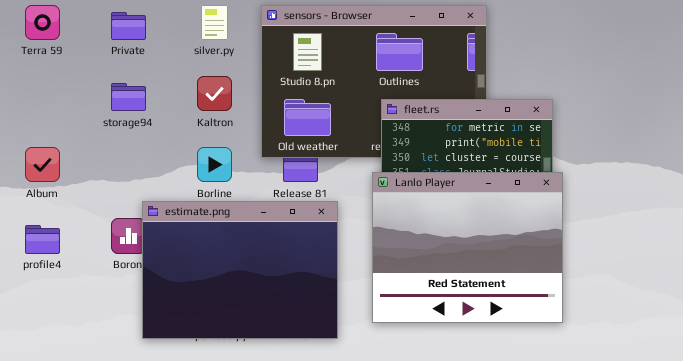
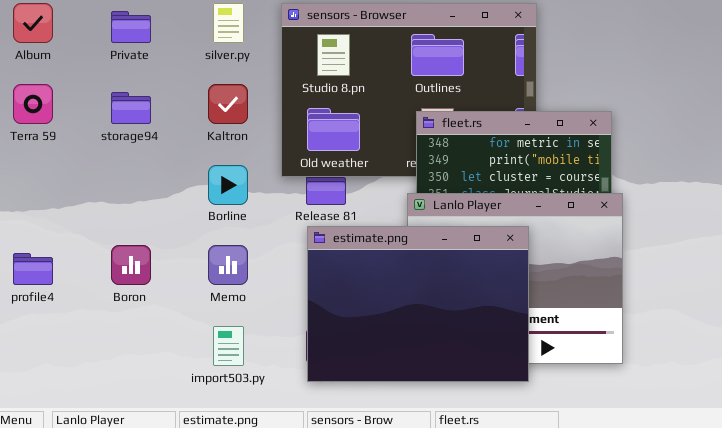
Terra 59: [25,5,60,40] -> [13,84,53,124], moved
Album: [25,147,60,182] -> [13,3,53,43], moved
estimate.png: [142,201,338,339] -> [307,226,529,382], moved

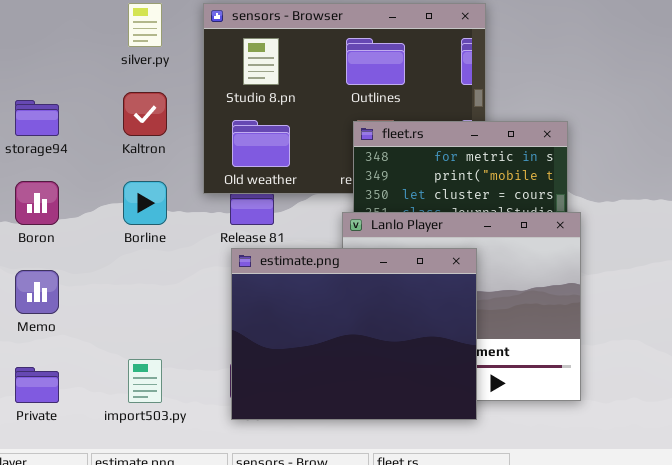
Private: [111,11,151,43] -> [15,367,59,403], moved
Boron: [111,245,151,285] -> [15,181,59,225], moved
Memo: [208,245,248,285] -> [15,270,59,314], moved

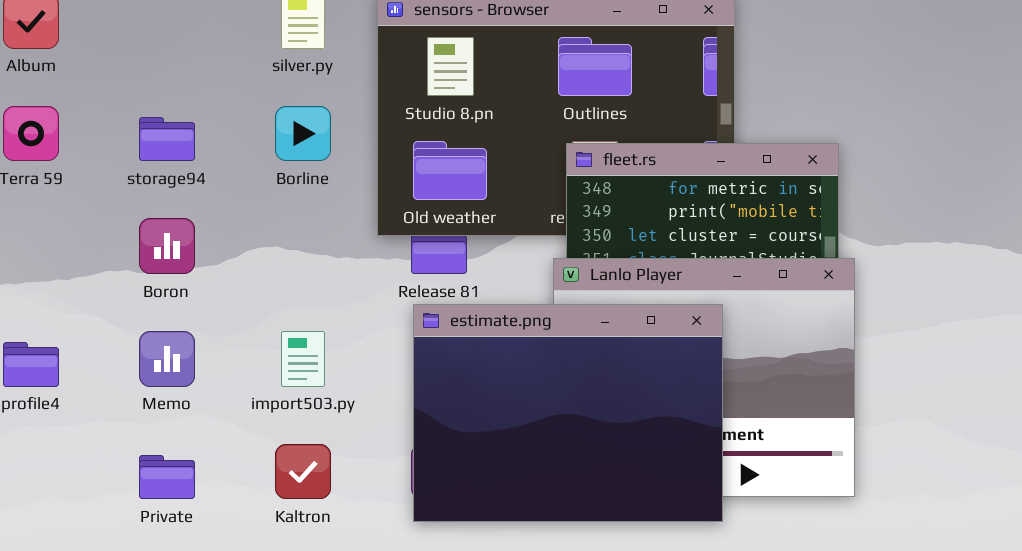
Kaltron: [123,92,167,136] -> [275,444,331,499], moved
Borline: [123,181,167,225] -> [275,106,331,161], moved
import503.py: [128,359,162,403] -> [281,331,325,387], moved

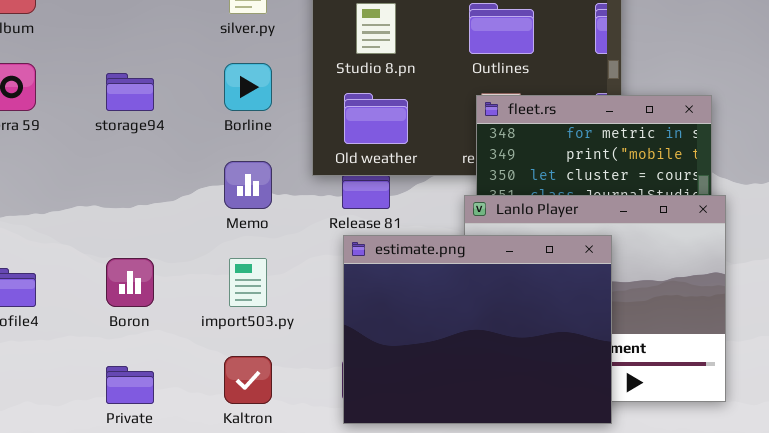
Boron: [139,218,195,274] -> [106,258,154,307], moved
Memo: [139,331,195,387] -> [224,161,272,209], moved

